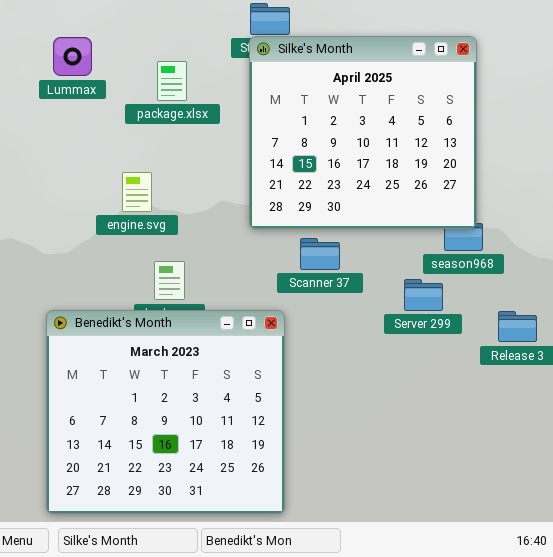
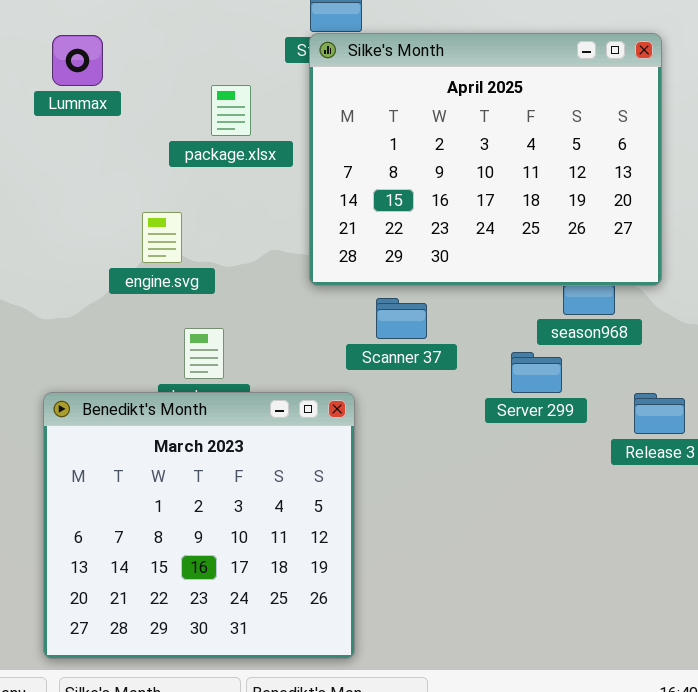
Silke's Month: [249,36,477,229] -> [309,33,662,286], resized
package.xlsx: [157,61,187,101] -> [211,85,251,136], moved

